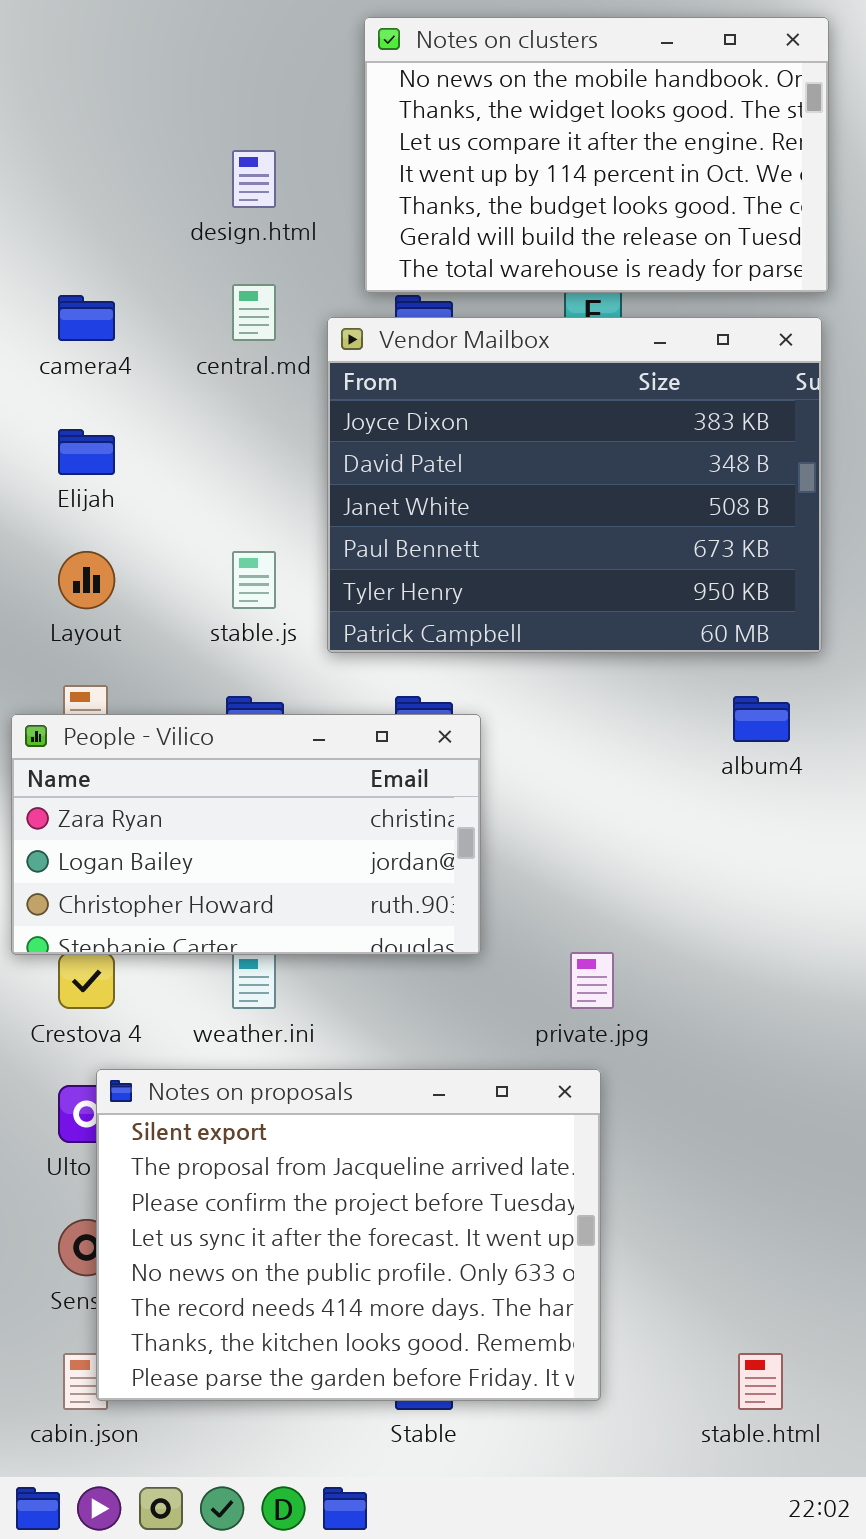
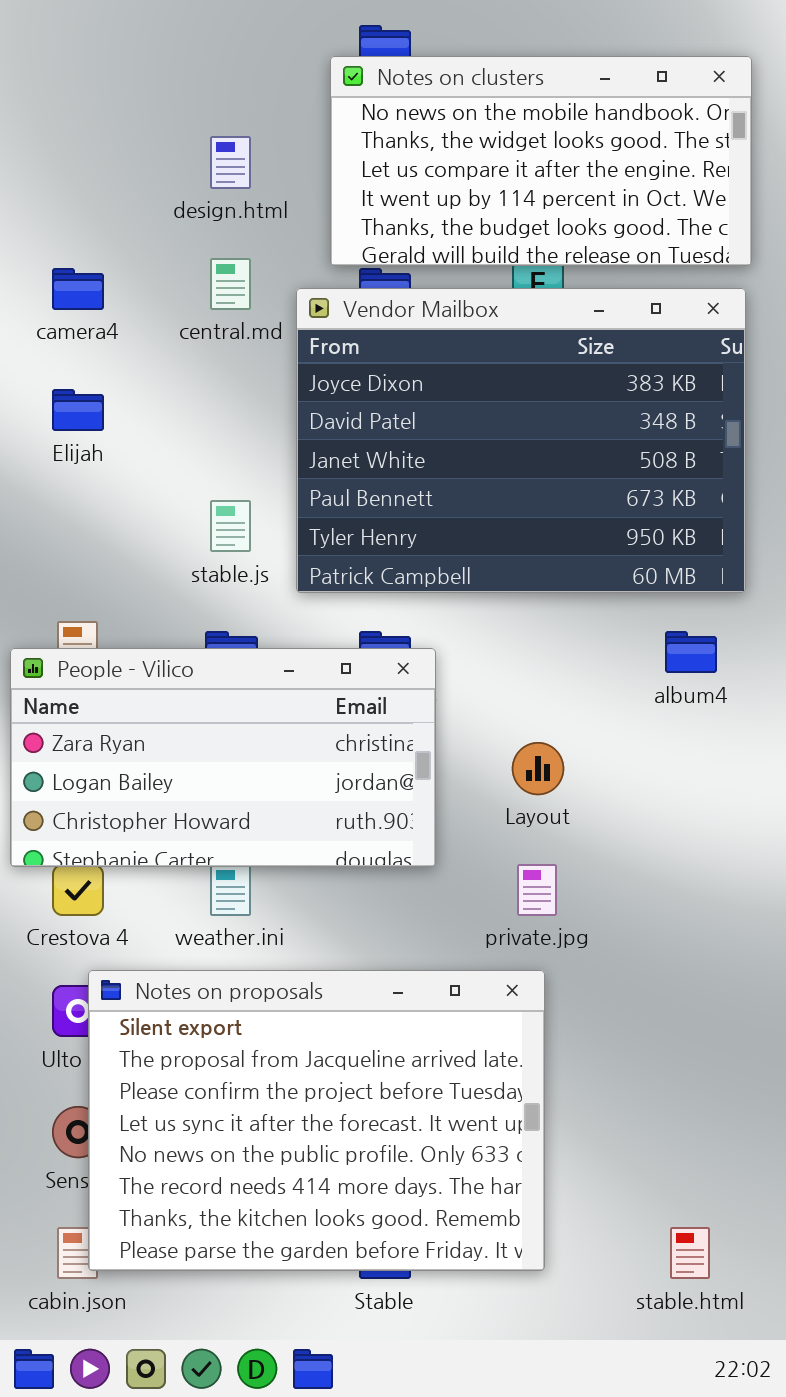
Notes on clusters: [364,17,829,293] -> [330,56,752,266], resized
Layout: [58,551,115,609] -> [512,742,564,795], moved

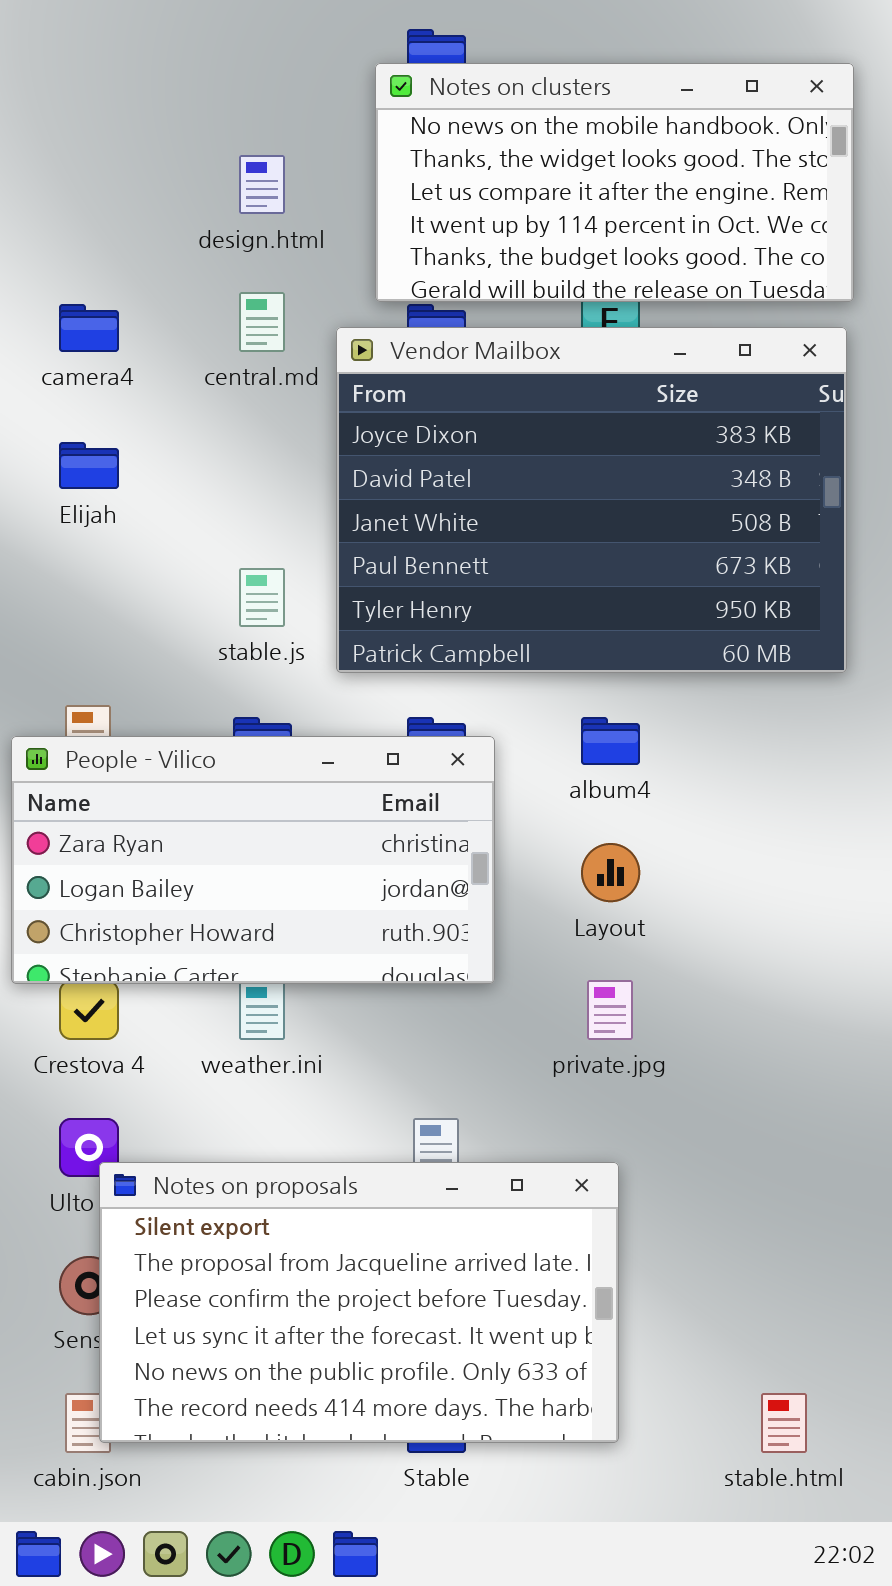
album4: [665,631,717,673] -> [581,717,640,765], moved
Notes on proposals: [88,970,545,1271] -> [99,1162,619,1443], resized

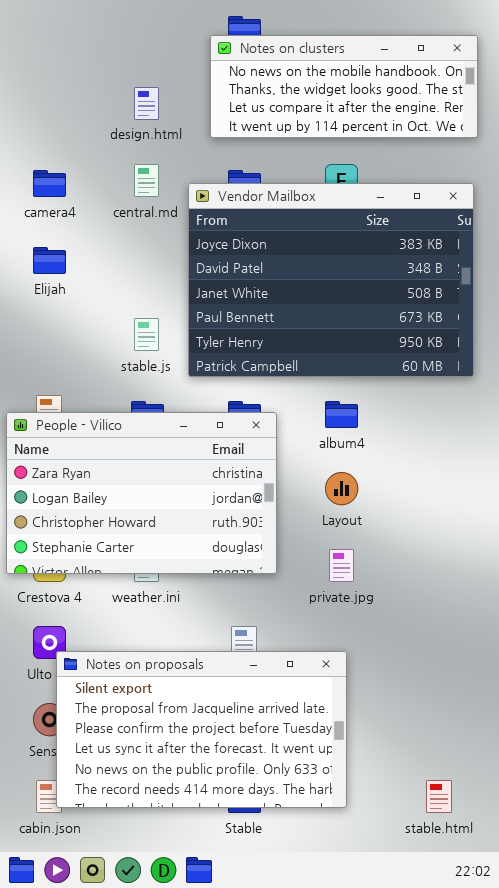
Notes on clusters: [375,63,854,302] -> [210,35,478,138], resized
People - Vilico: [11,736,495,984] -> [6,412,277,574], resized

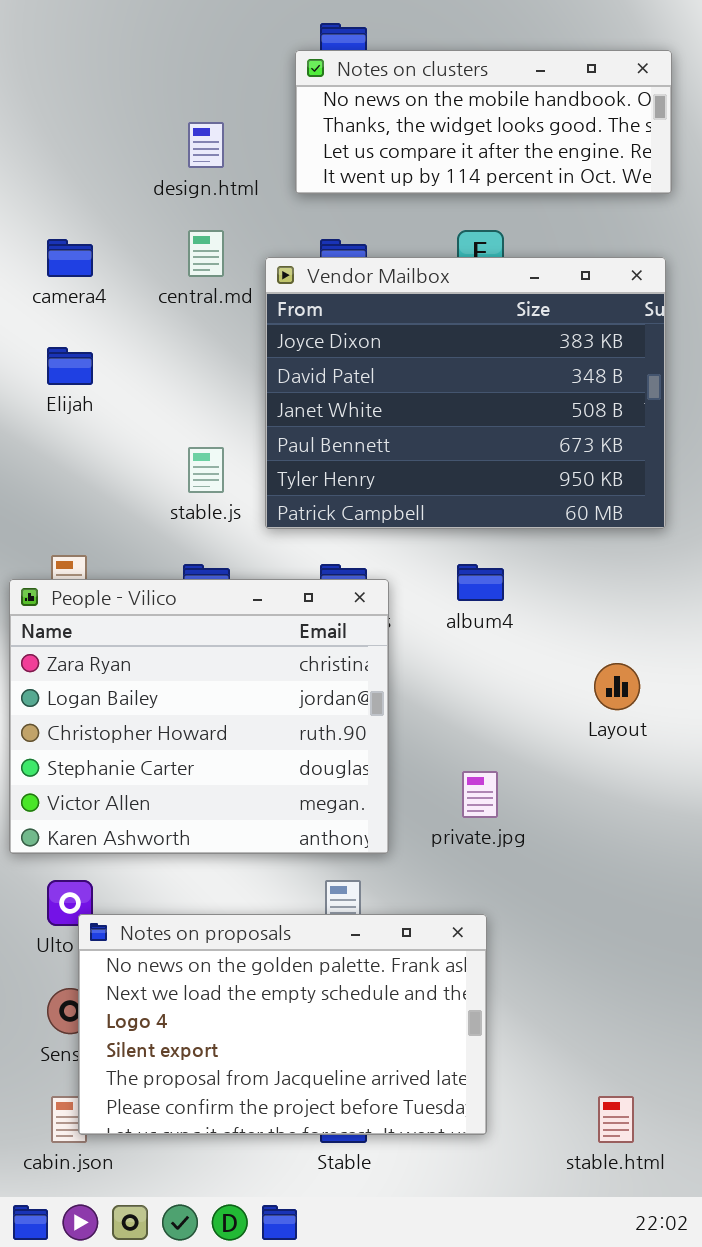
People - Vilico: [6,412,277,574] -> [9,579,389,854], resized
Layout: [325,472,358,505] -> [594,663,640,710], moved
Notes on proposals: [56,651,347,808] -> [78,914,487,1135], scrolled up 3 rows

